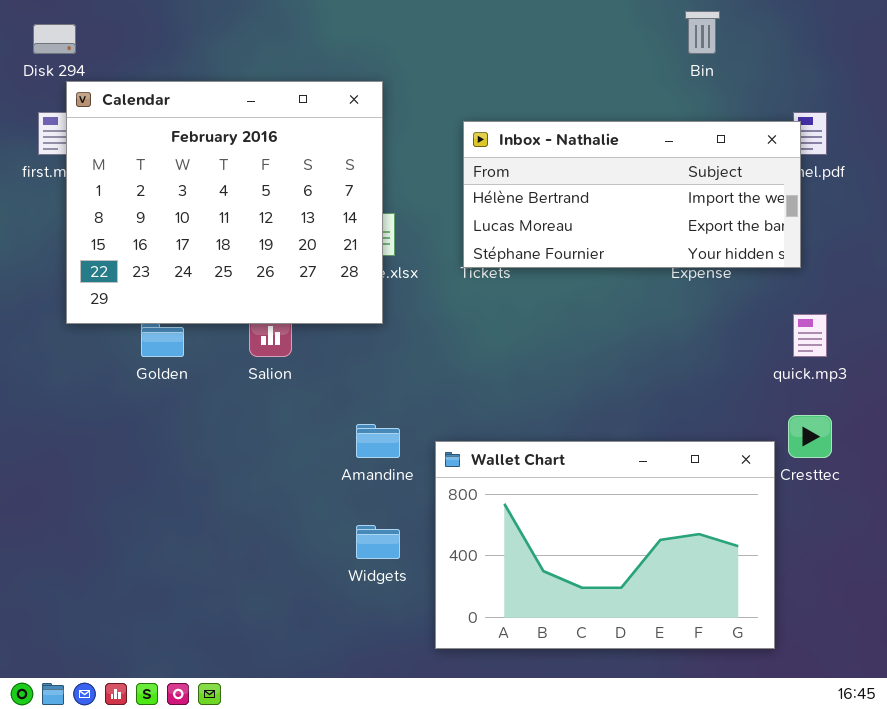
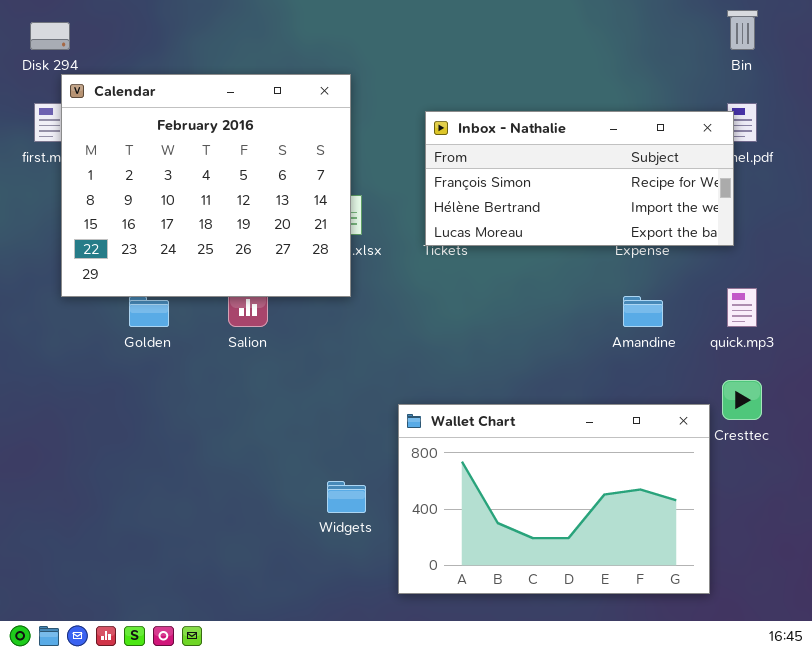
Bin: [685,11,720,54] -> [727,10,758,50], moved
Inbox - Nathalie: [463,121,801,268] -> [425,111,734,246], scrolled up 1 row
Amandine: [356,424,400,458] -> [623,296,663,327], moved

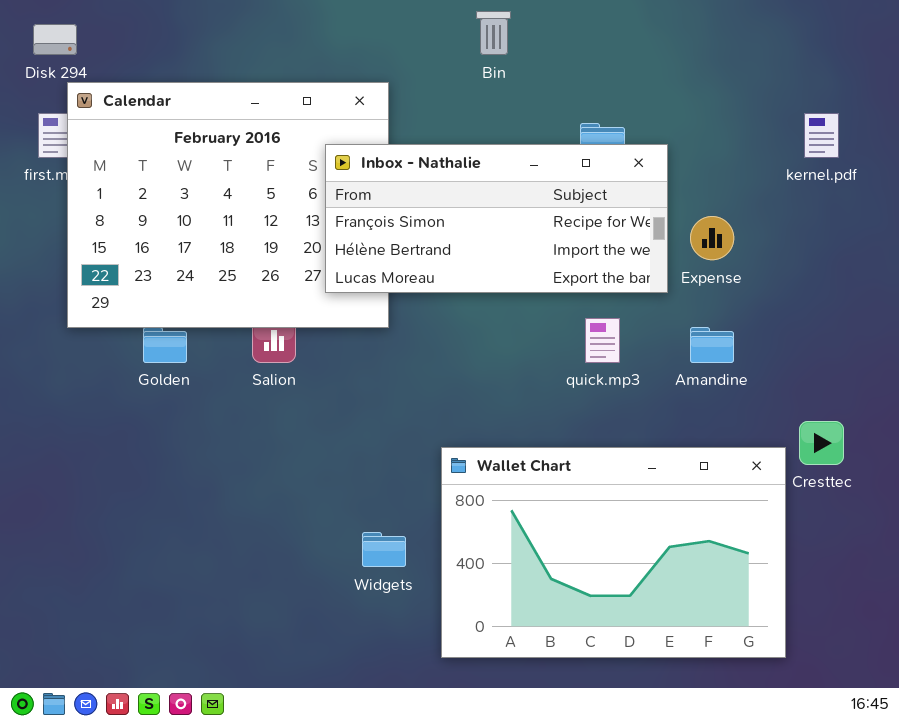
Bin: [727,10,758,50] -> [476,11,511,55], moved
Inbox - Nathalie: [425,111,734,246] -> [325,144,668,293], moved
quick.mp3: [727,288,757,327] -> [585,318,620,363], moved

